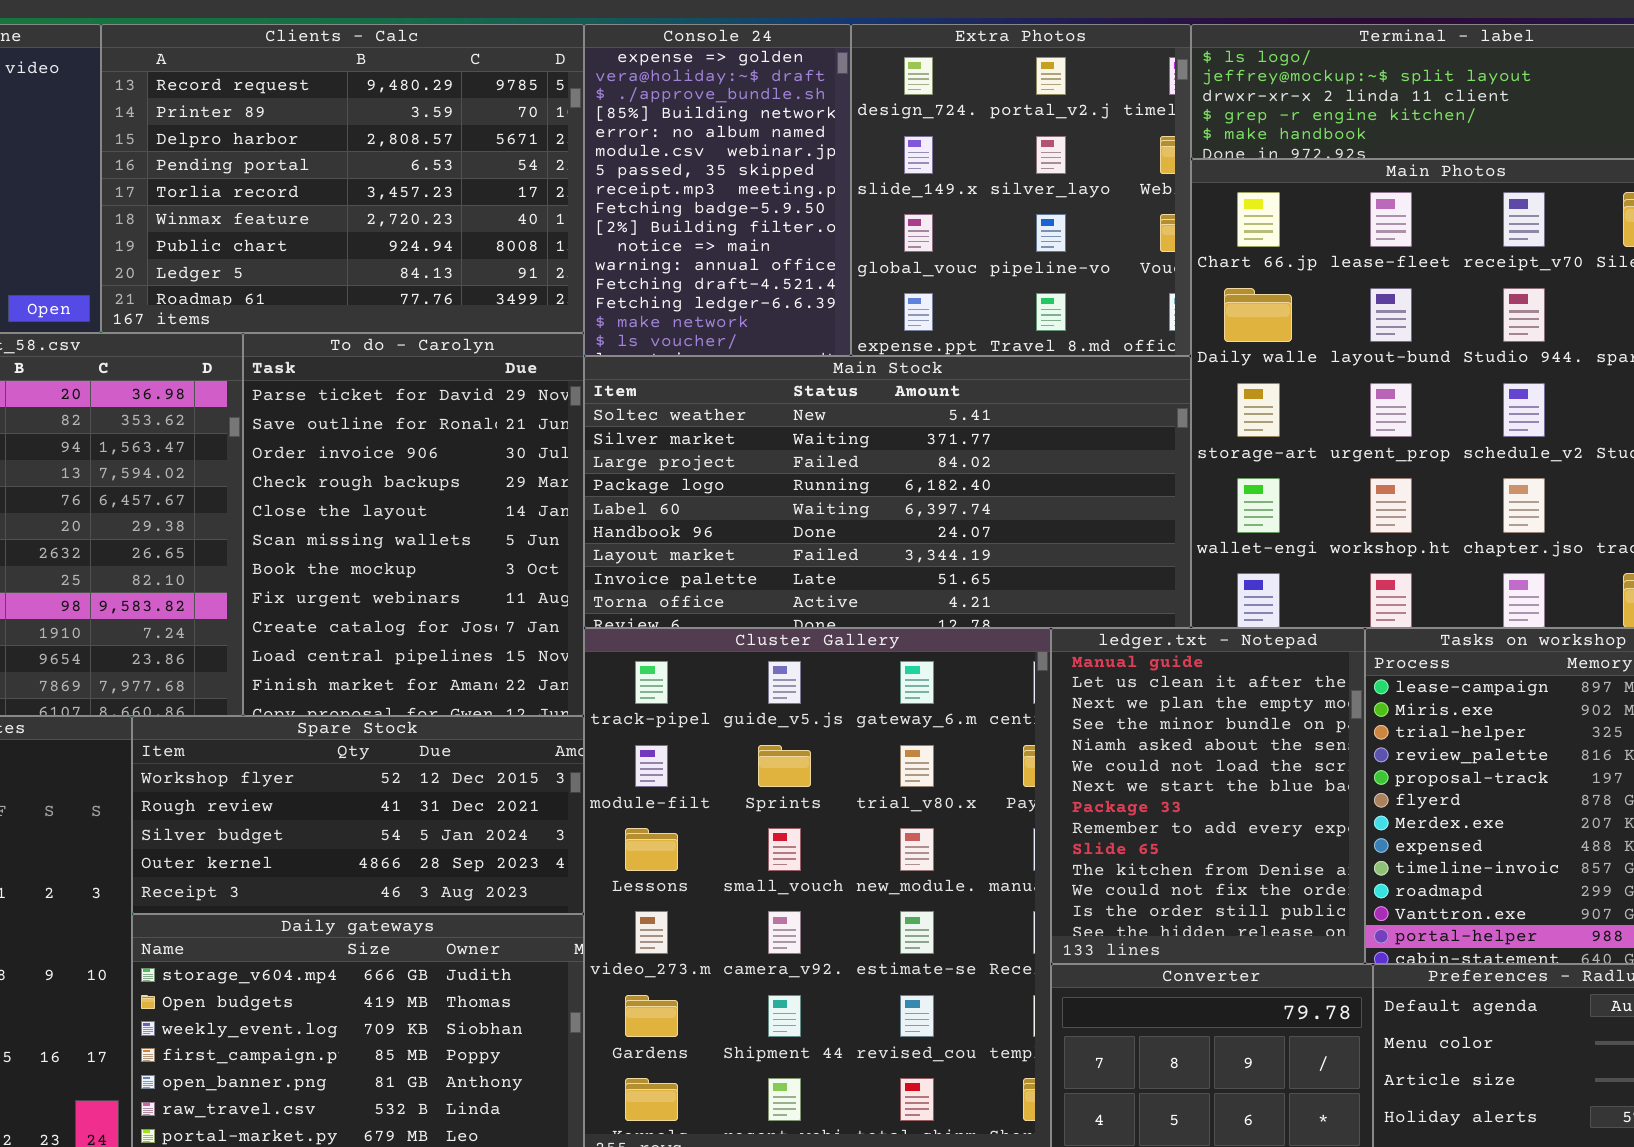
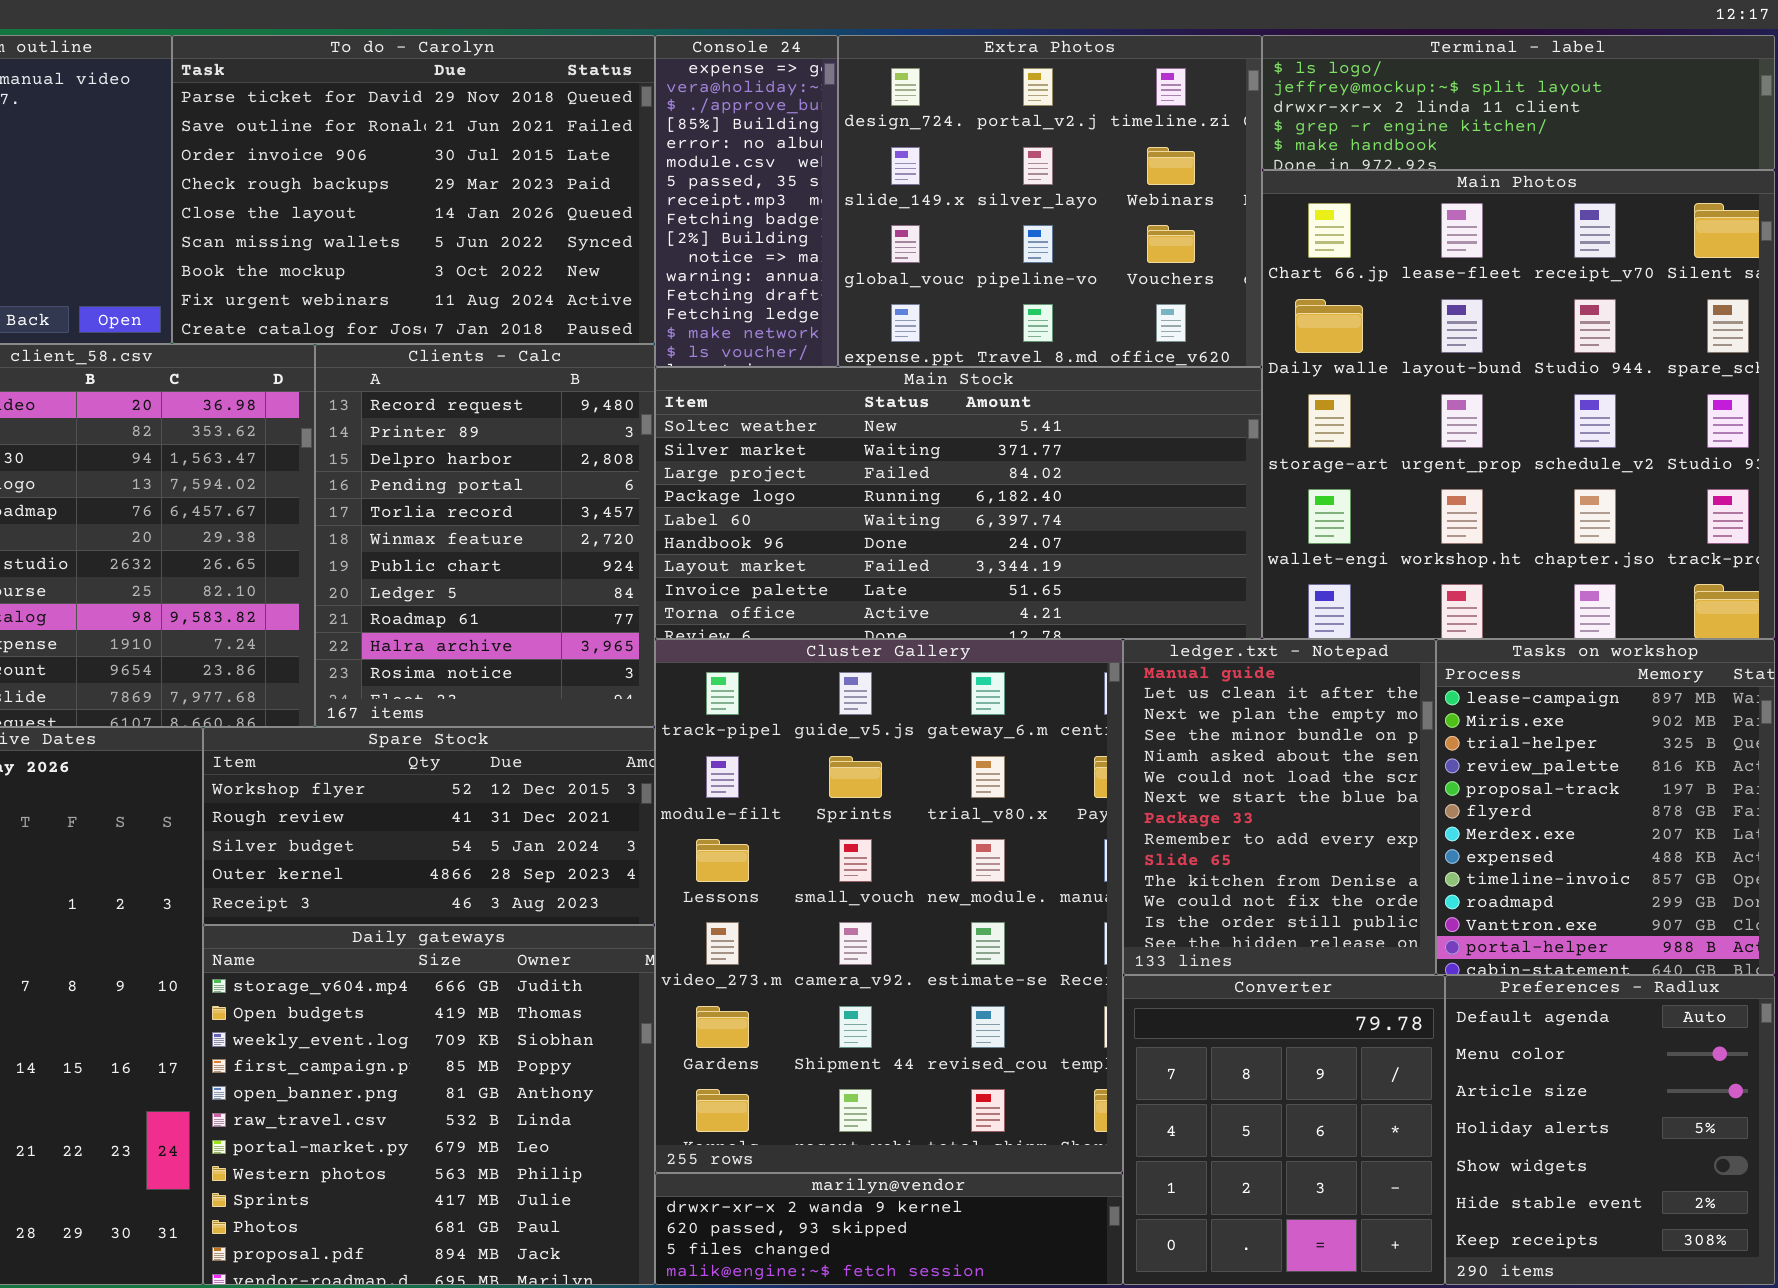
Clients - Calc: [101,24,584,333] -> [315,344,655,727], moved, resized
Console 24: [584,24,851,356] -> [655,35,838,367], resized
Extra Photos: [851,24,1191,356] -> [838,35,1262,367], resized
To do - Carolyn: [243,333,584,716] -> [172,35,655,344], moved, resized

